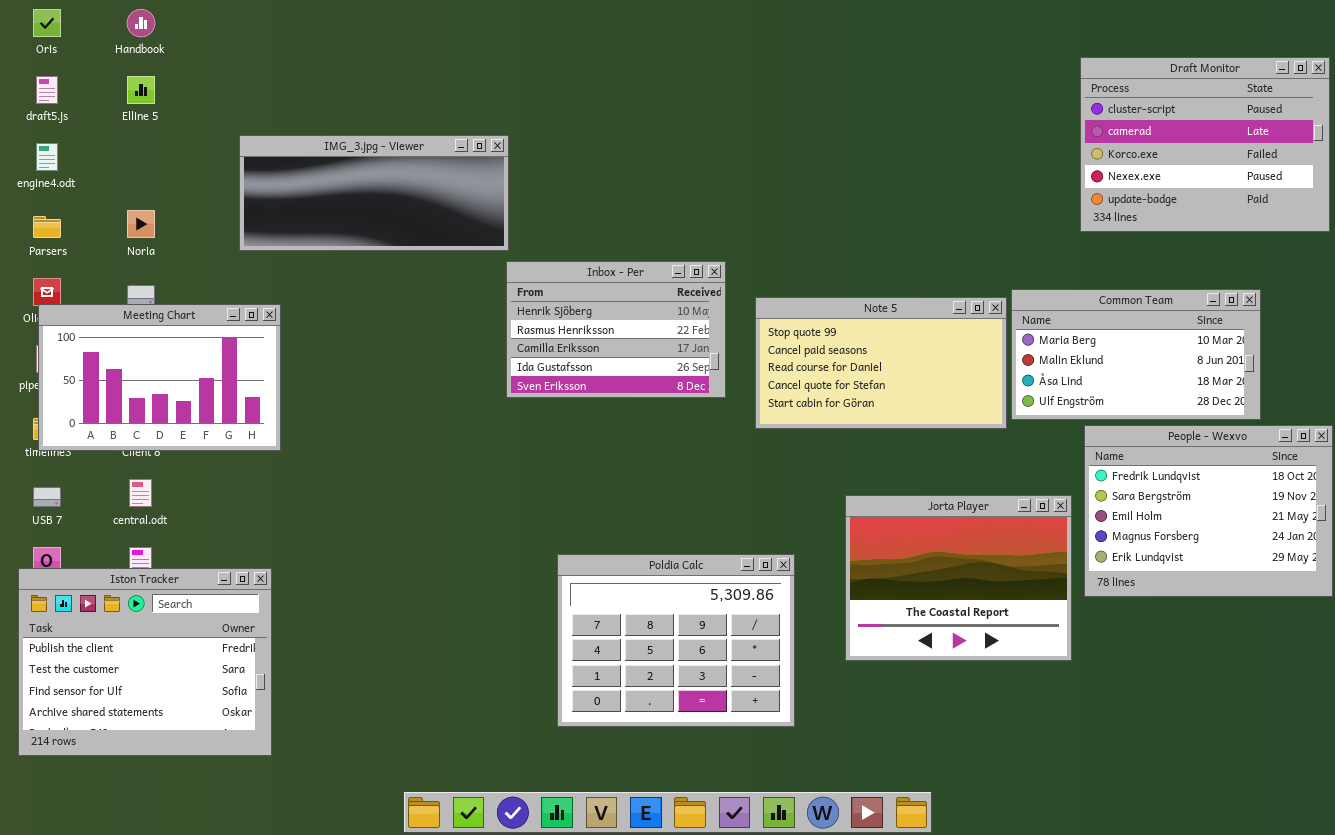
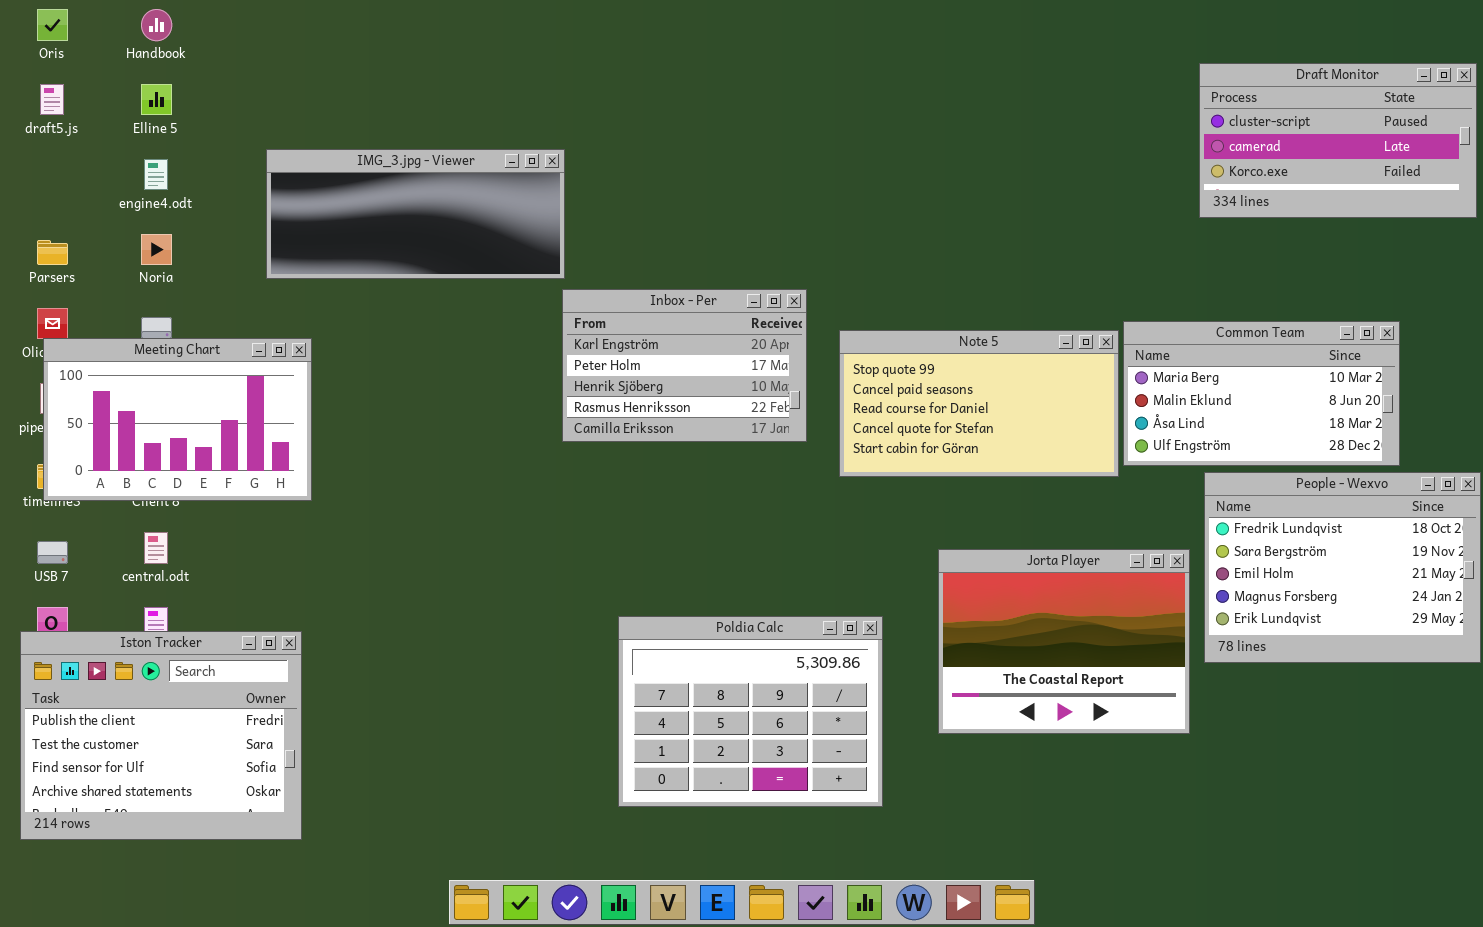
Draft Monitor: [1080,57,1330,232] -> [1199,63,1477,218], resized
engine4.odt: [36,143,58,171] -> [144,159,168,190], moved
Inbox - Per: [506,261,726,398] -> [562,289,807,442], scrolled up 2 rows

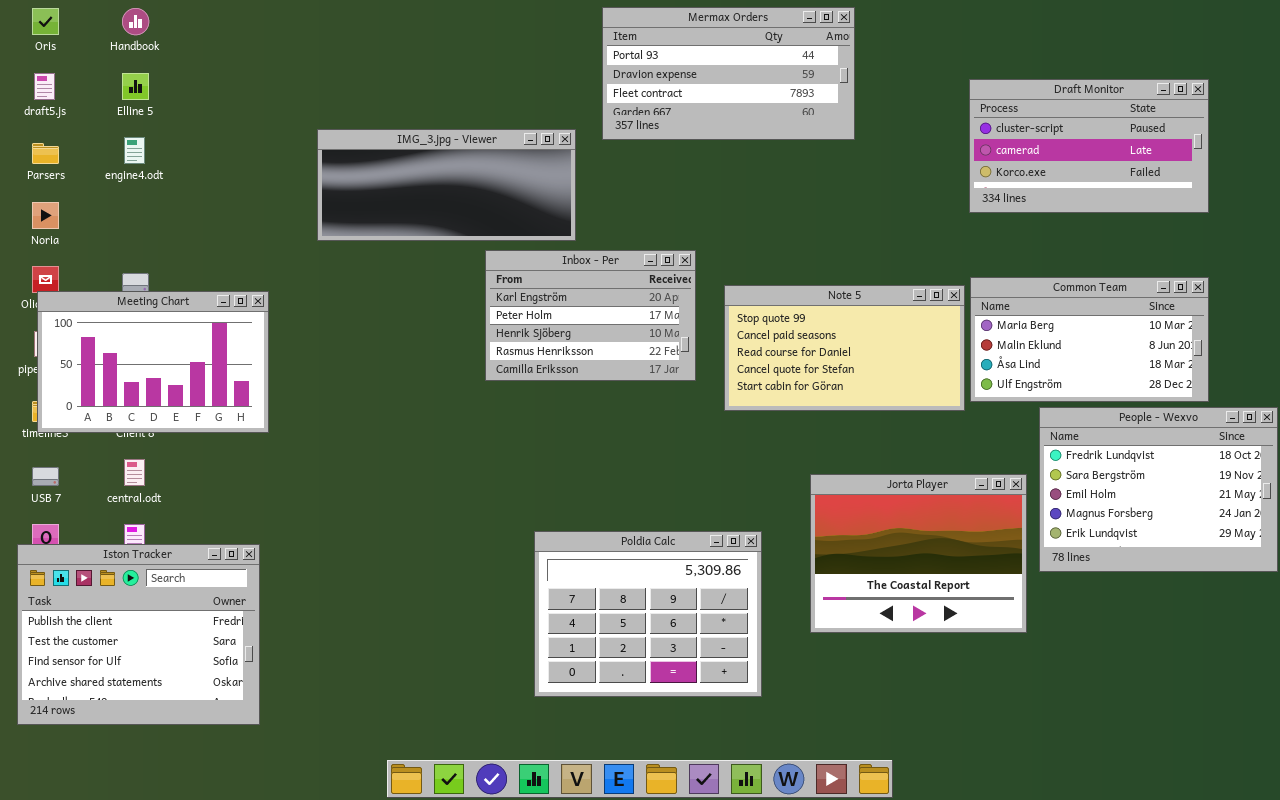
Mermax Orders: none -> [602,7,855,140], opened
Draft Monitor: [1199,63,1477,218] -> [969,79,1209,213], moved
IMG_3.jpg - Viewer: [266,149,565,279] -> [317,129,576,241], moved
Noria: [141,234,172,265] -> [32,202,59,229], moved
Parsers: [37,240,68,265] -> [32,143,59,164], moved

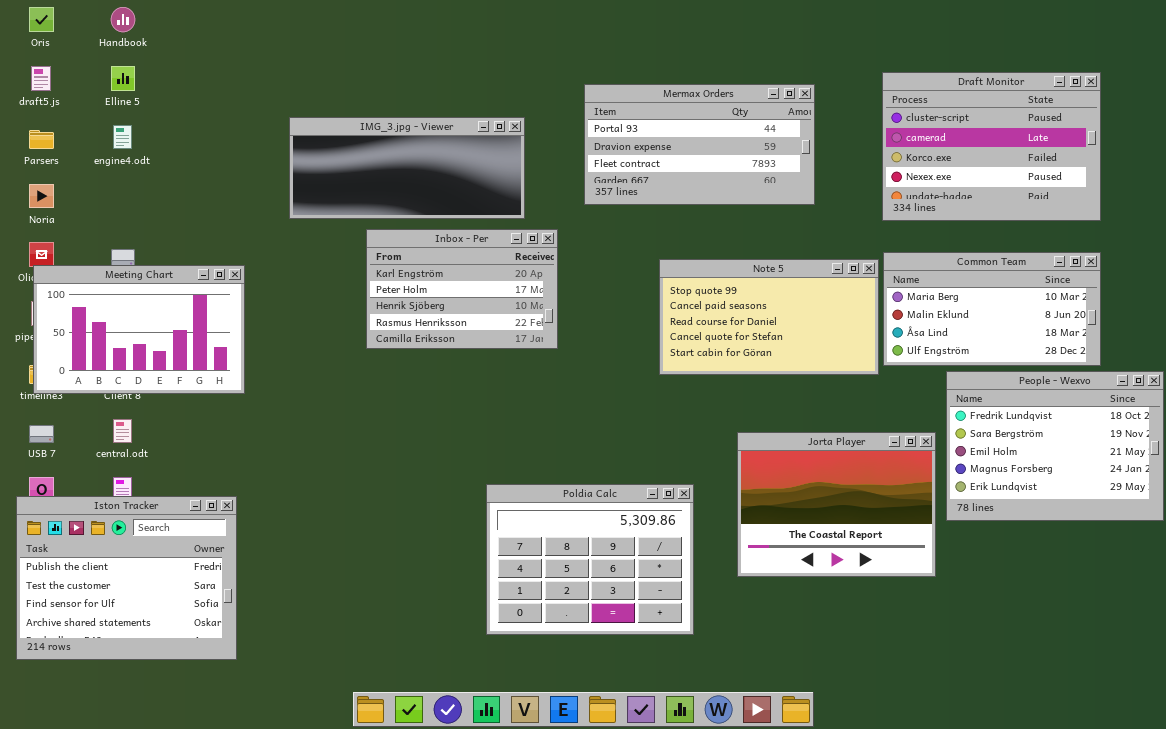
Mermax Orders: [602,7,855,140] -> [584,84,815,205], moved
Draft Monitor: [969,79,1209,213] -> [882,72,1101,221], resized
Inbox - Per: [485,250,696,381] -> [366,229,558,349], moved

